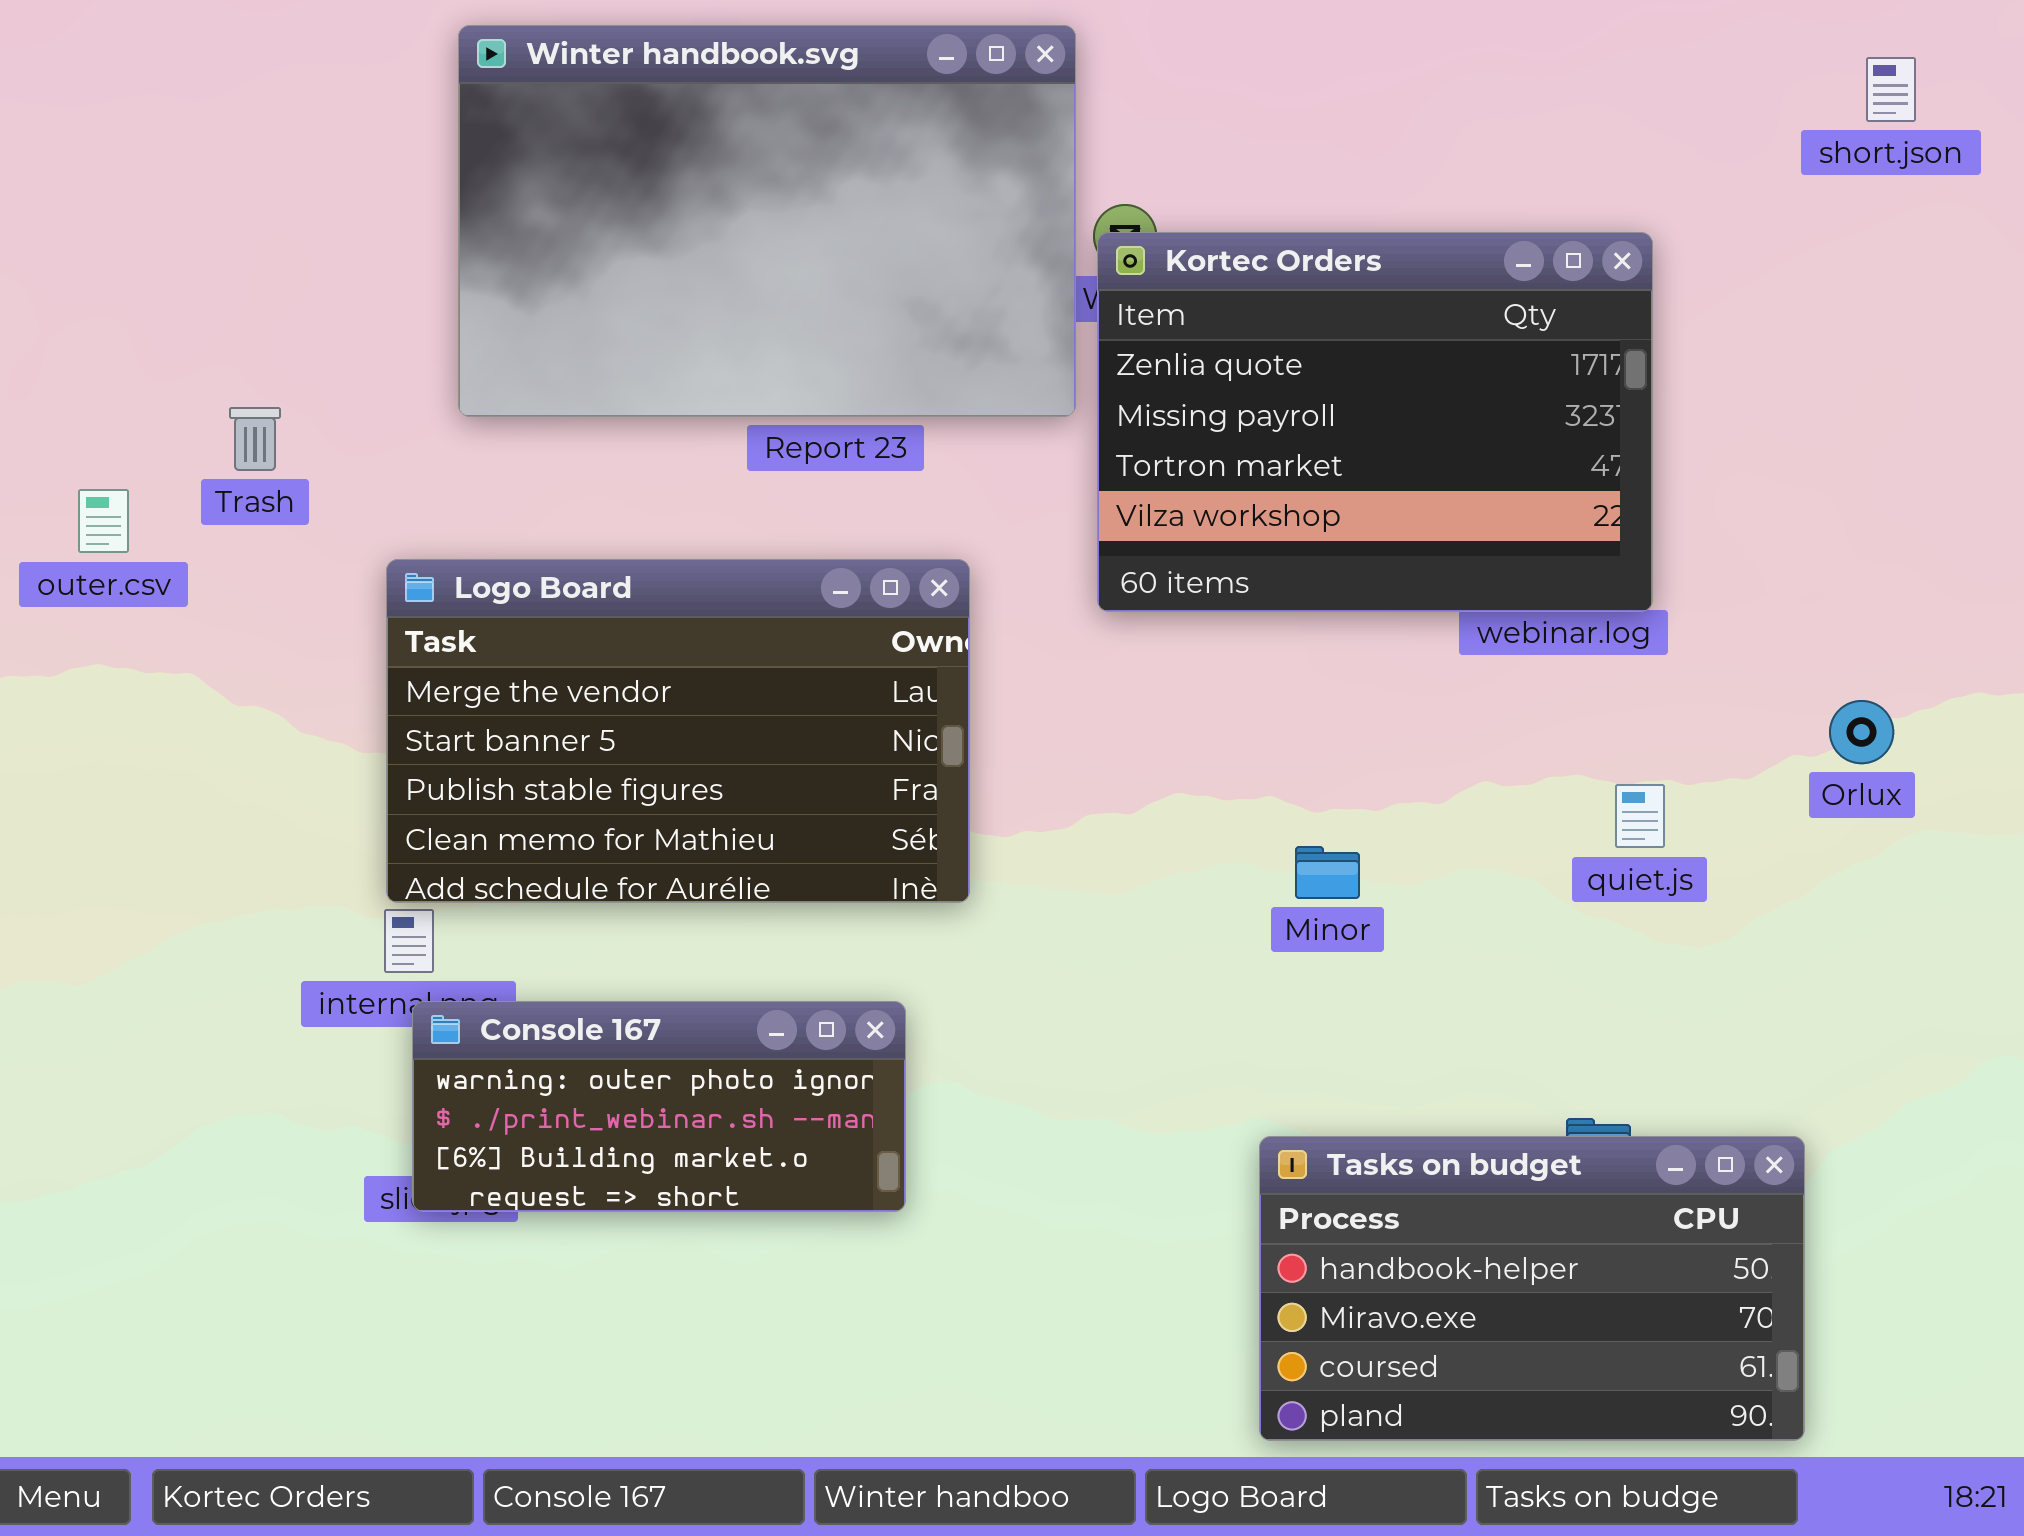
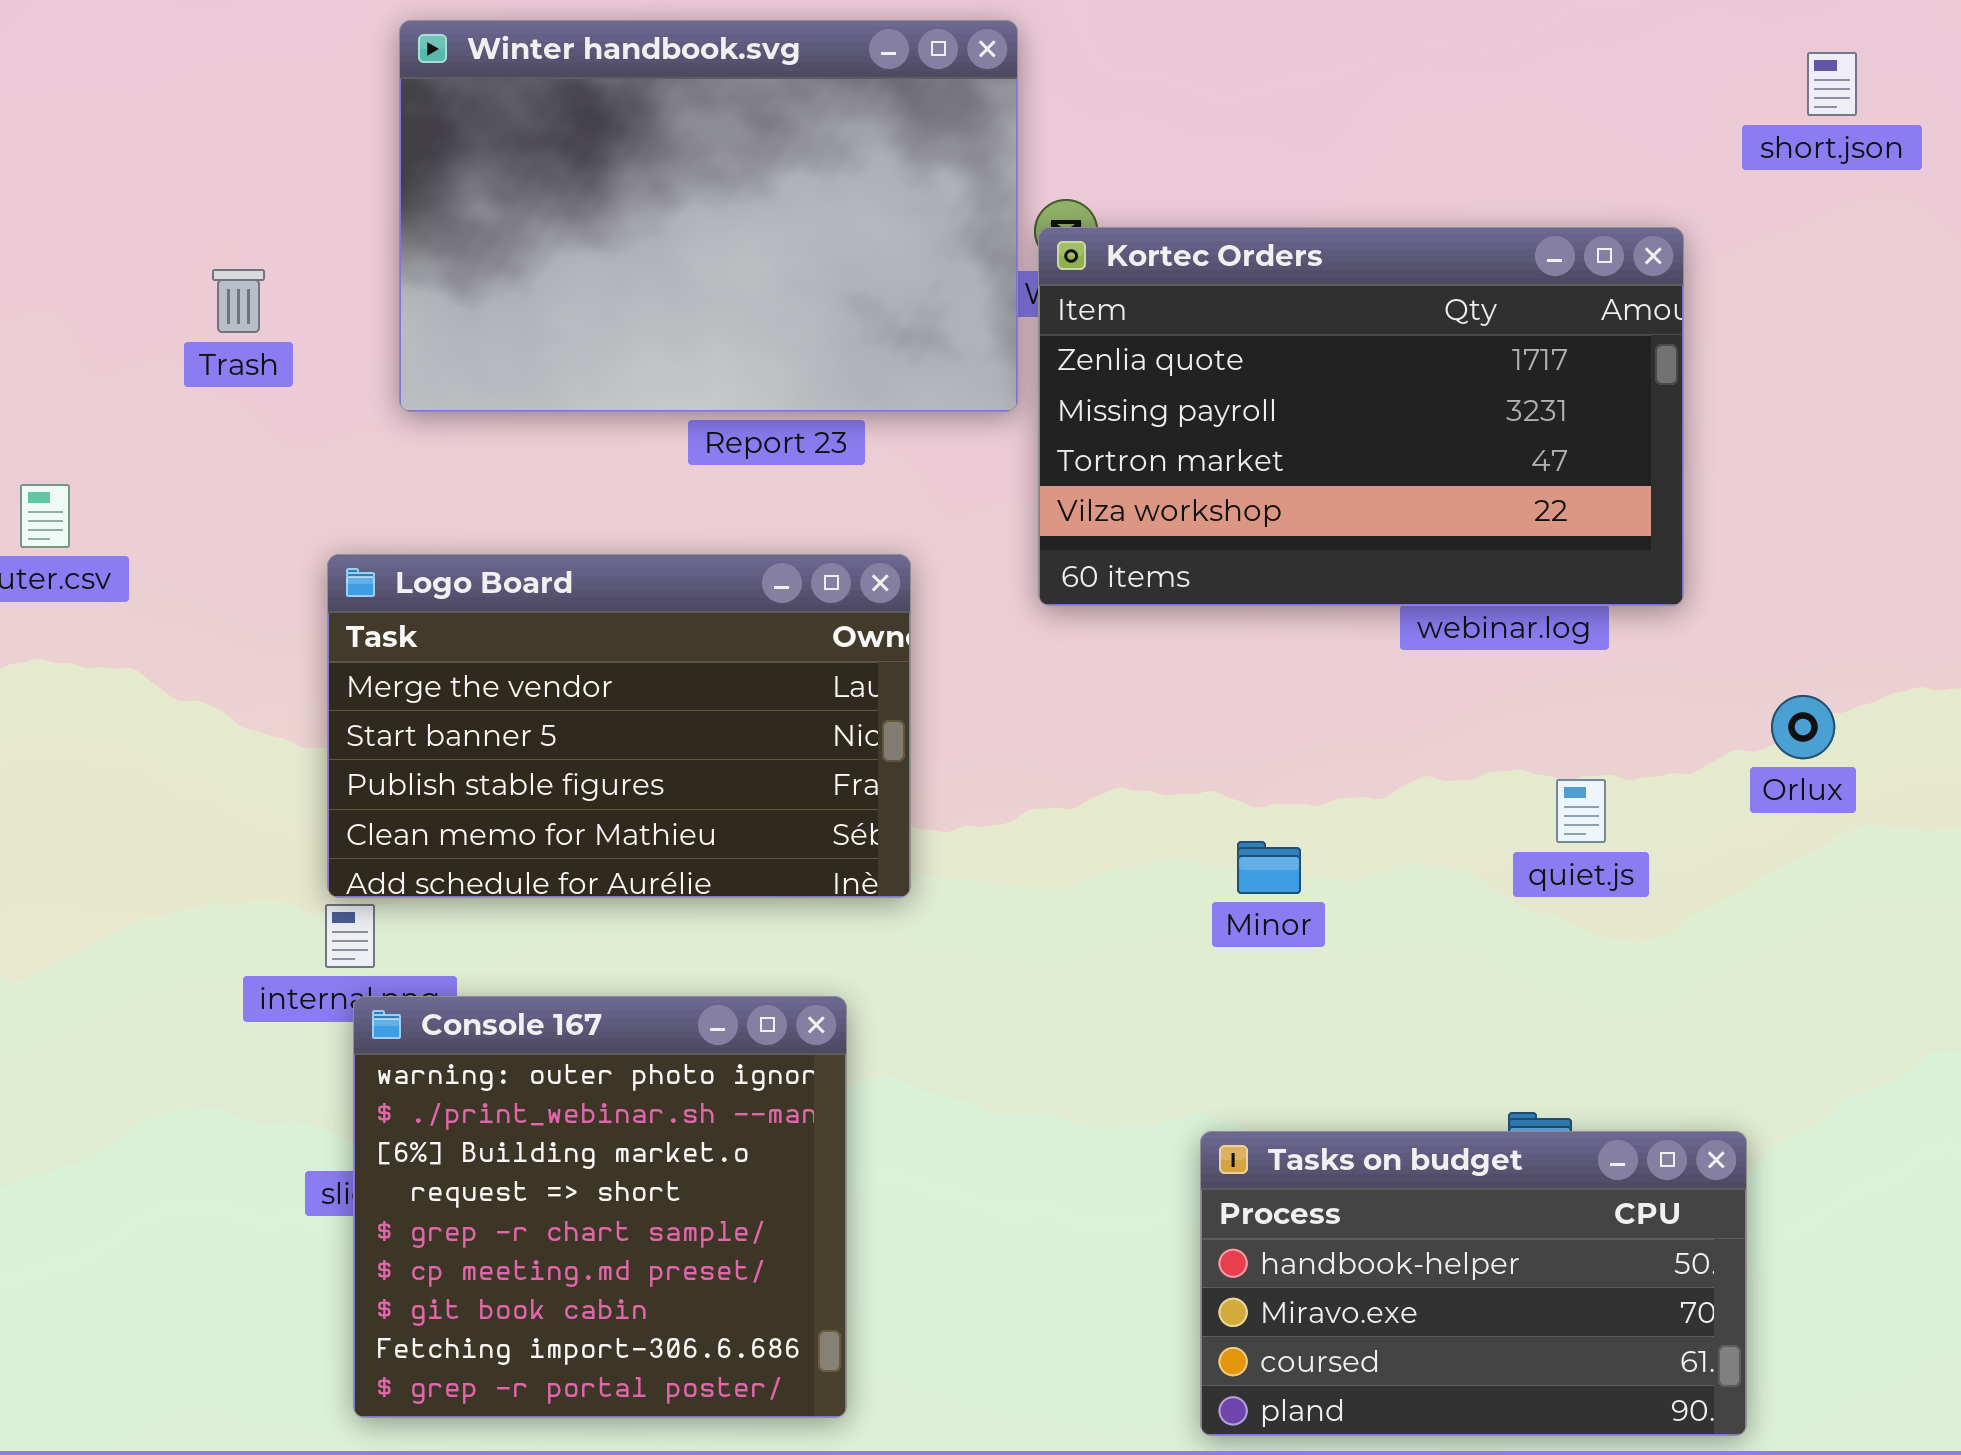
Kortec Orders: [1097,232,1653,612] -> [1038,227,1684,606], resized
Trash: [229,407,281,471] -> [212,269,265,333], moved
Console 167: [412,1001,906,1212] -> [353,996,847,1418], resized

